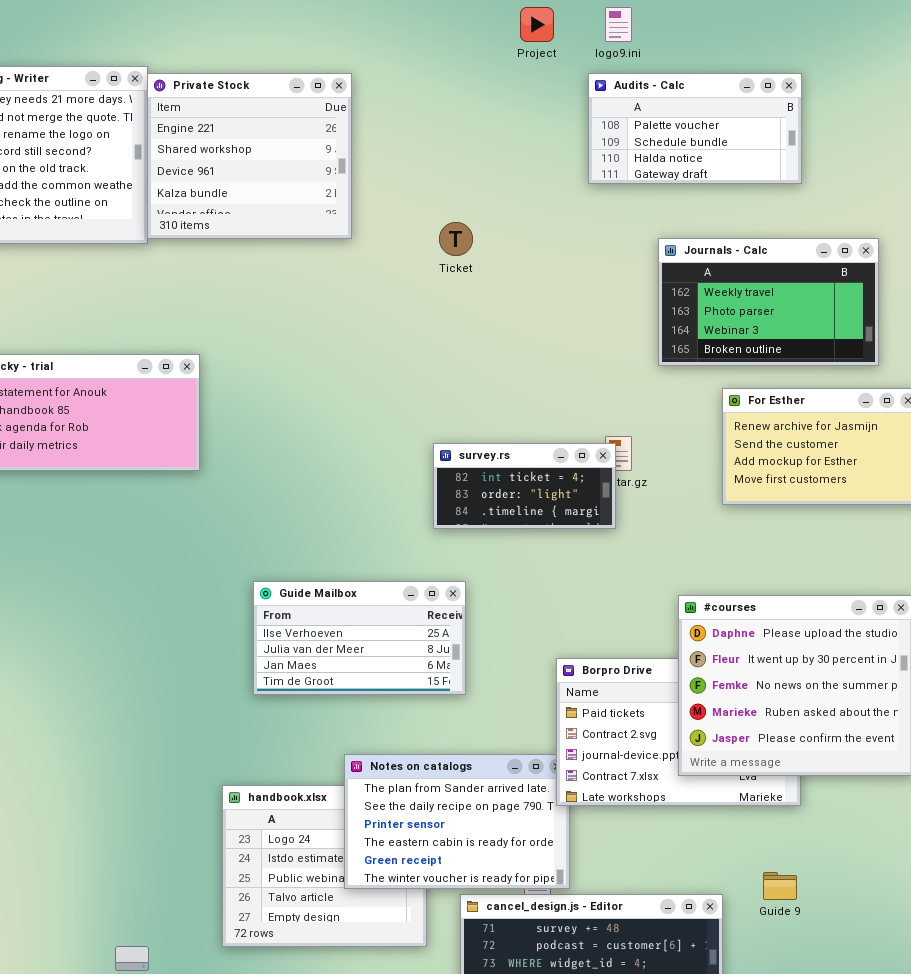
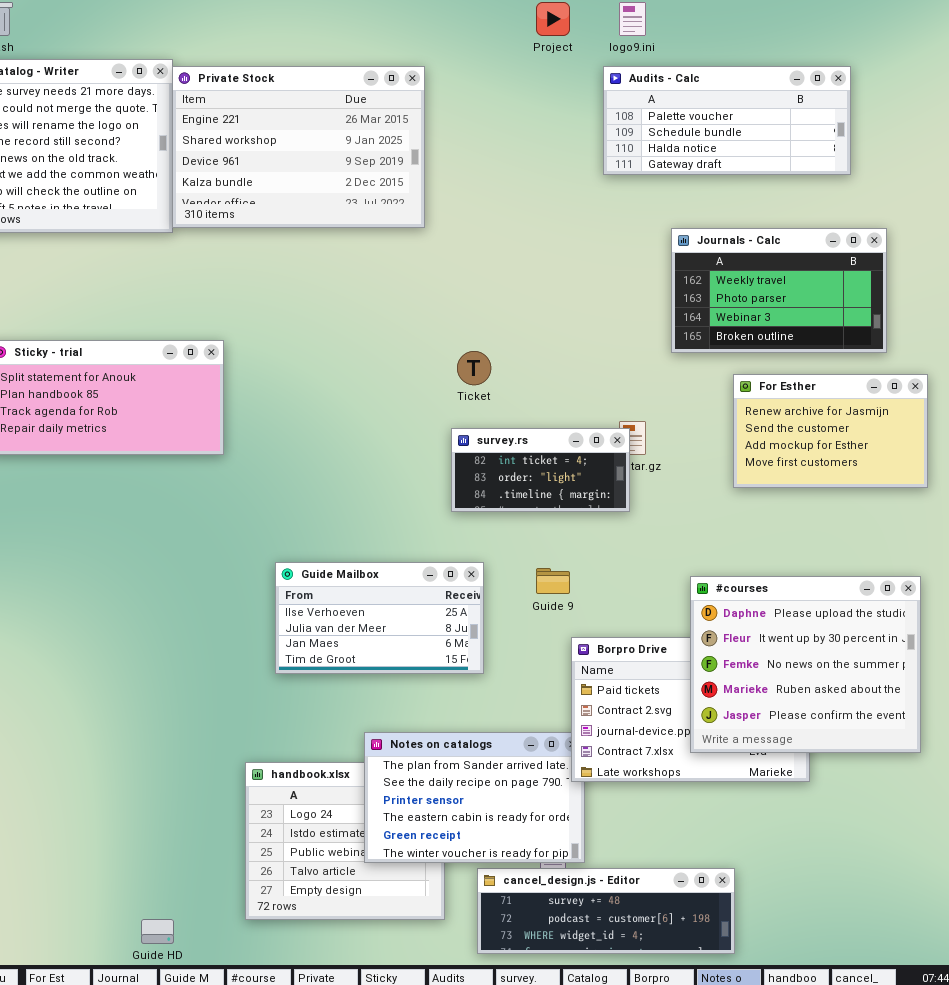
Private Stock: [147,73,352,239] -> [172,66,425,228], resized
Audits - Calc: [588,73,802,184] -> [603,66,851,175], resized
Ticket: [439,222,473,256] -> [457,351,491,385], moved
Guide 9: [763,872,797,900] -> [536,568,570,594], moved

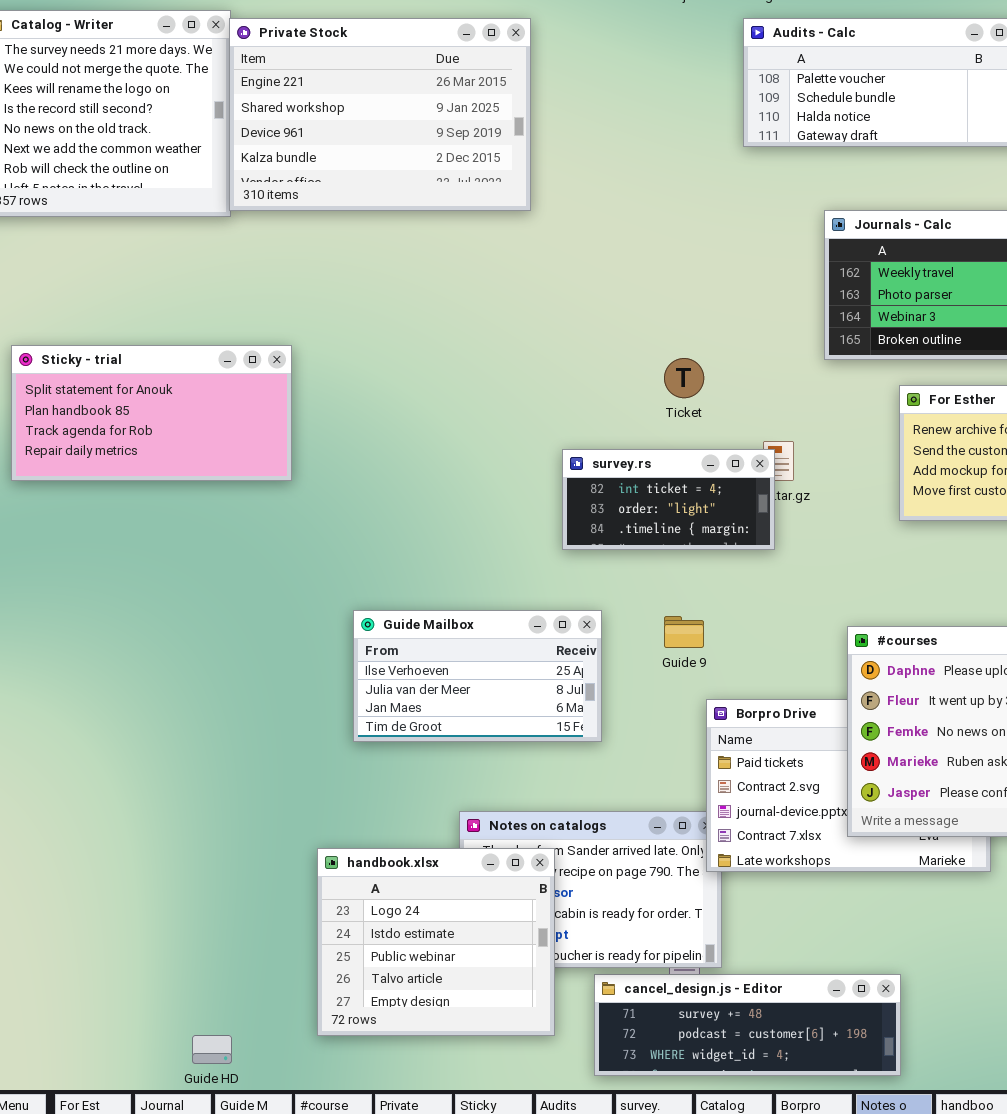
Ticket: [457,351,491,385] -> [664,358,704,398], moved
handbook.xlsx: [245,762,445,920] -> [317,848,555,1036], raised

